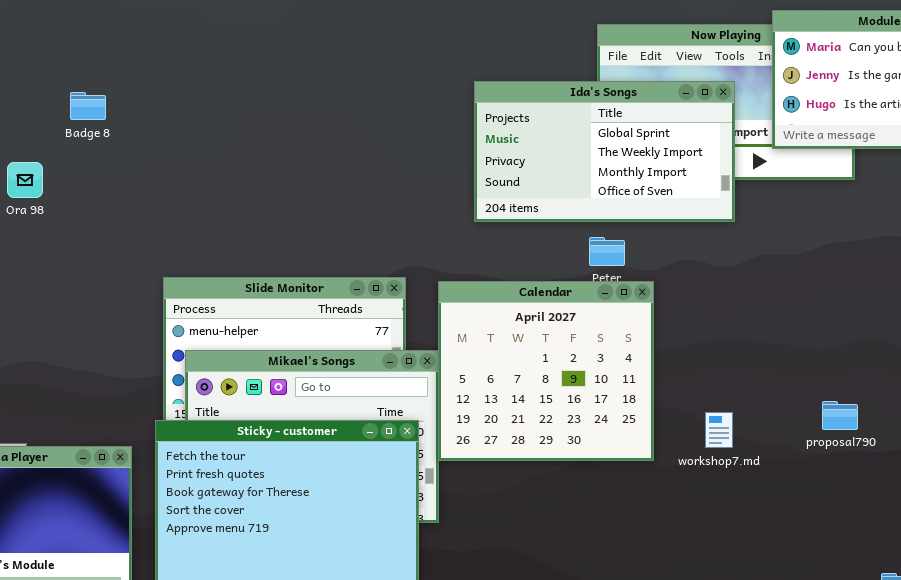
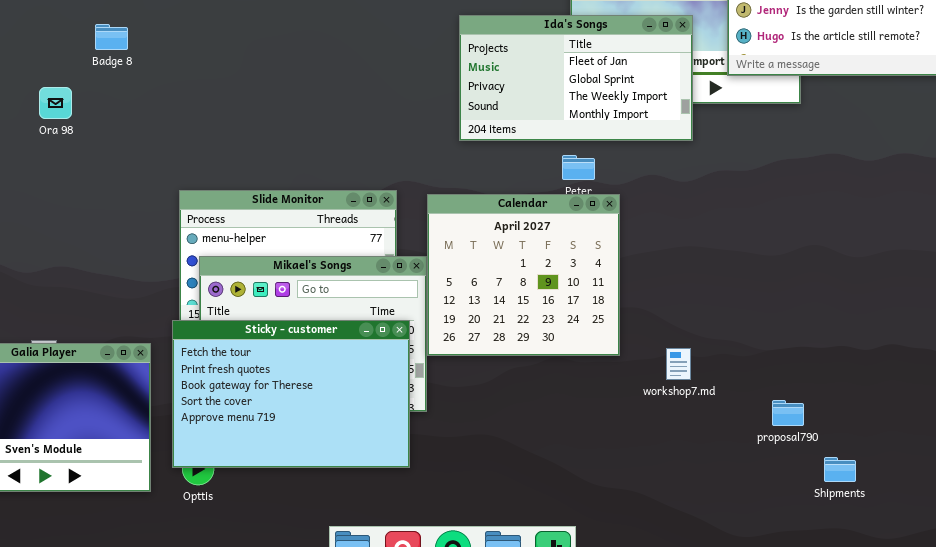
Ida's Songs: [474,81,735,222] -> [459,15,693,141], scrolled up 1 row
proposal790: [822,401,858,430] -> [772,400,804,426], moved
workshop7.md: [705,412,733,448] -> [666,348,691,380], moved

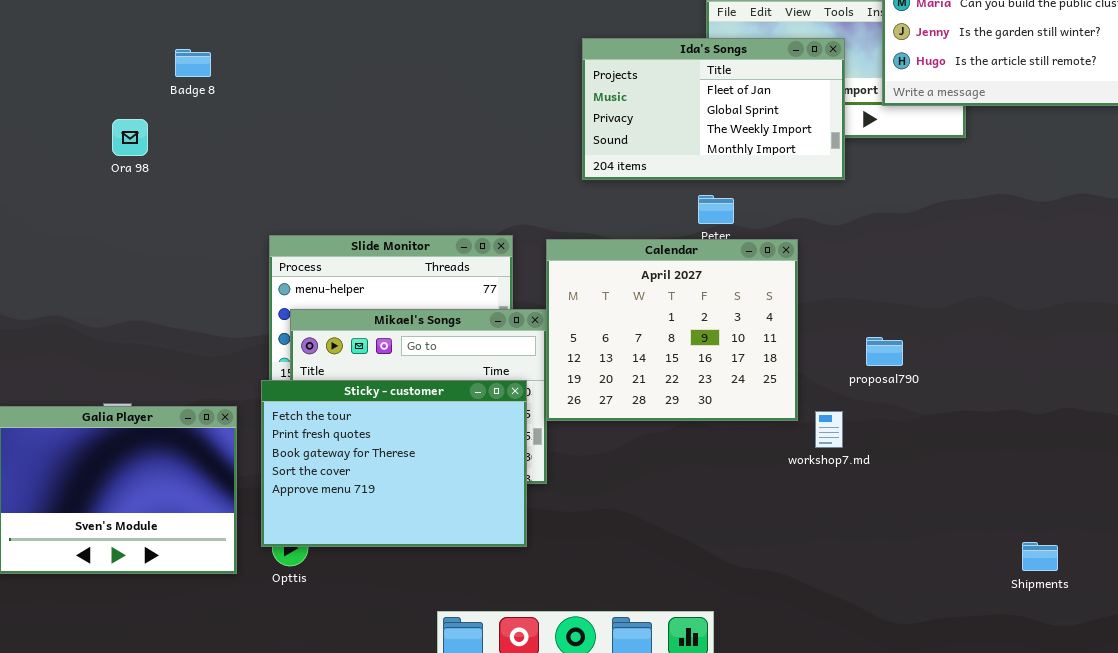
Calendar: [427,194,620,356] -> [546,239,798,421], resized
proposal790: [772,400,804,426] -> [866,337,903,366], moved
Shipments: [824,457,856,482] -> [1022,542,1058,571], moved

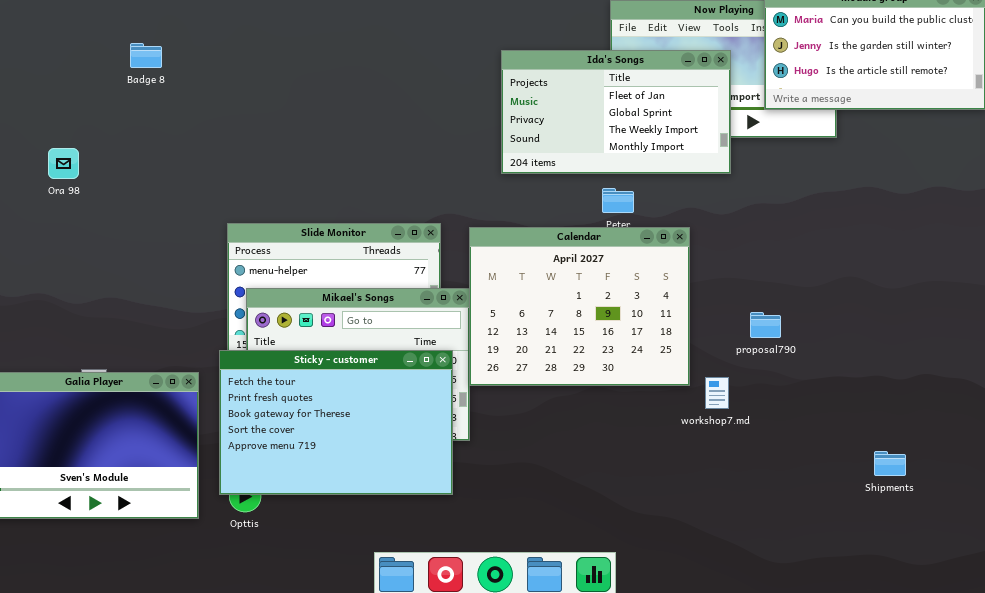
Badge 8: [175,49,211,77] -> [130,43,162,68], moved
Ora 98: [112,119,148,156] -> [48,148,79,179], moved
Shipments: [1022,542,1058,571] -> [874,451,906,476], moved

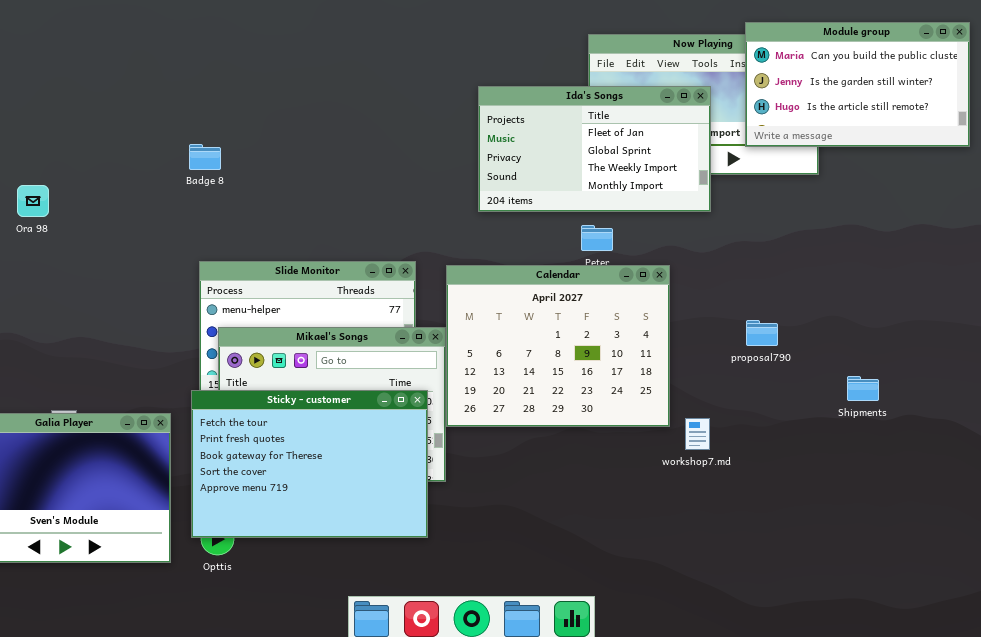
Badge 8: [130,43,162,68] -> [189,144,221,170], moved
proposal790: [750,312,781,338] -> [746,320,778,346], moved
Shipments: [874,451,906,476] -> [847,376,879,401], moved

